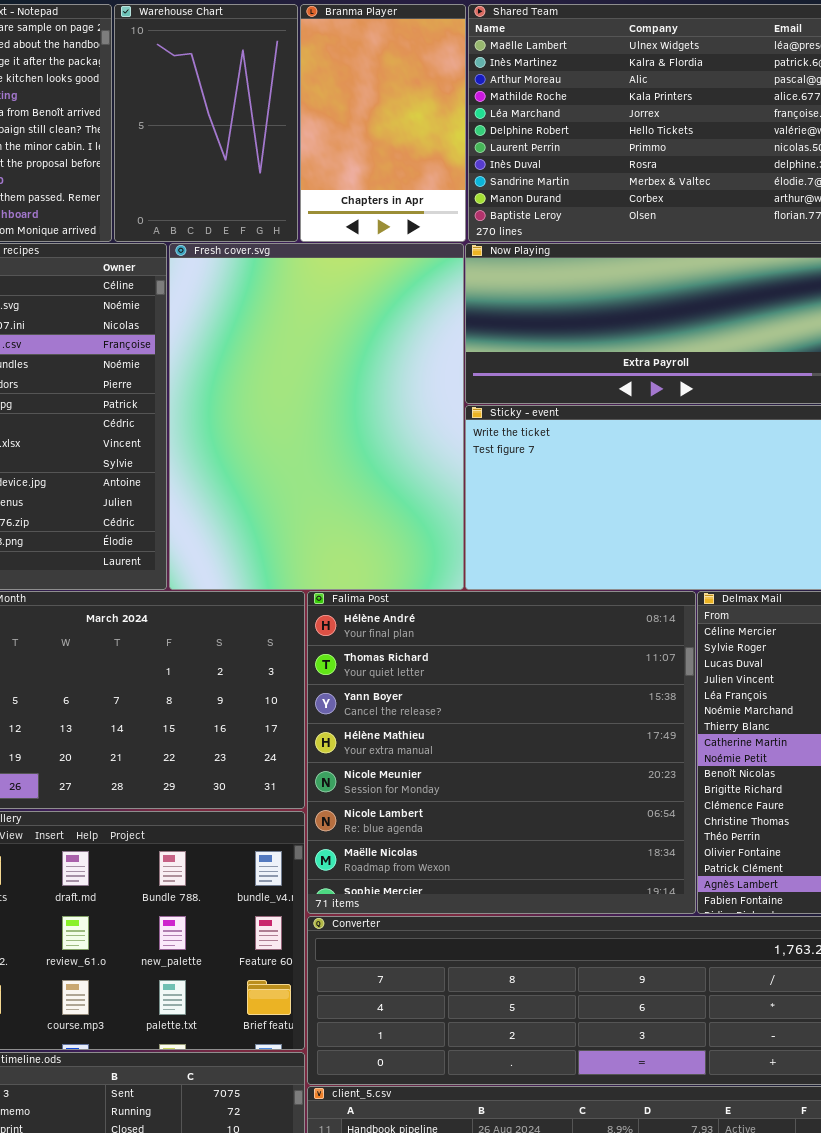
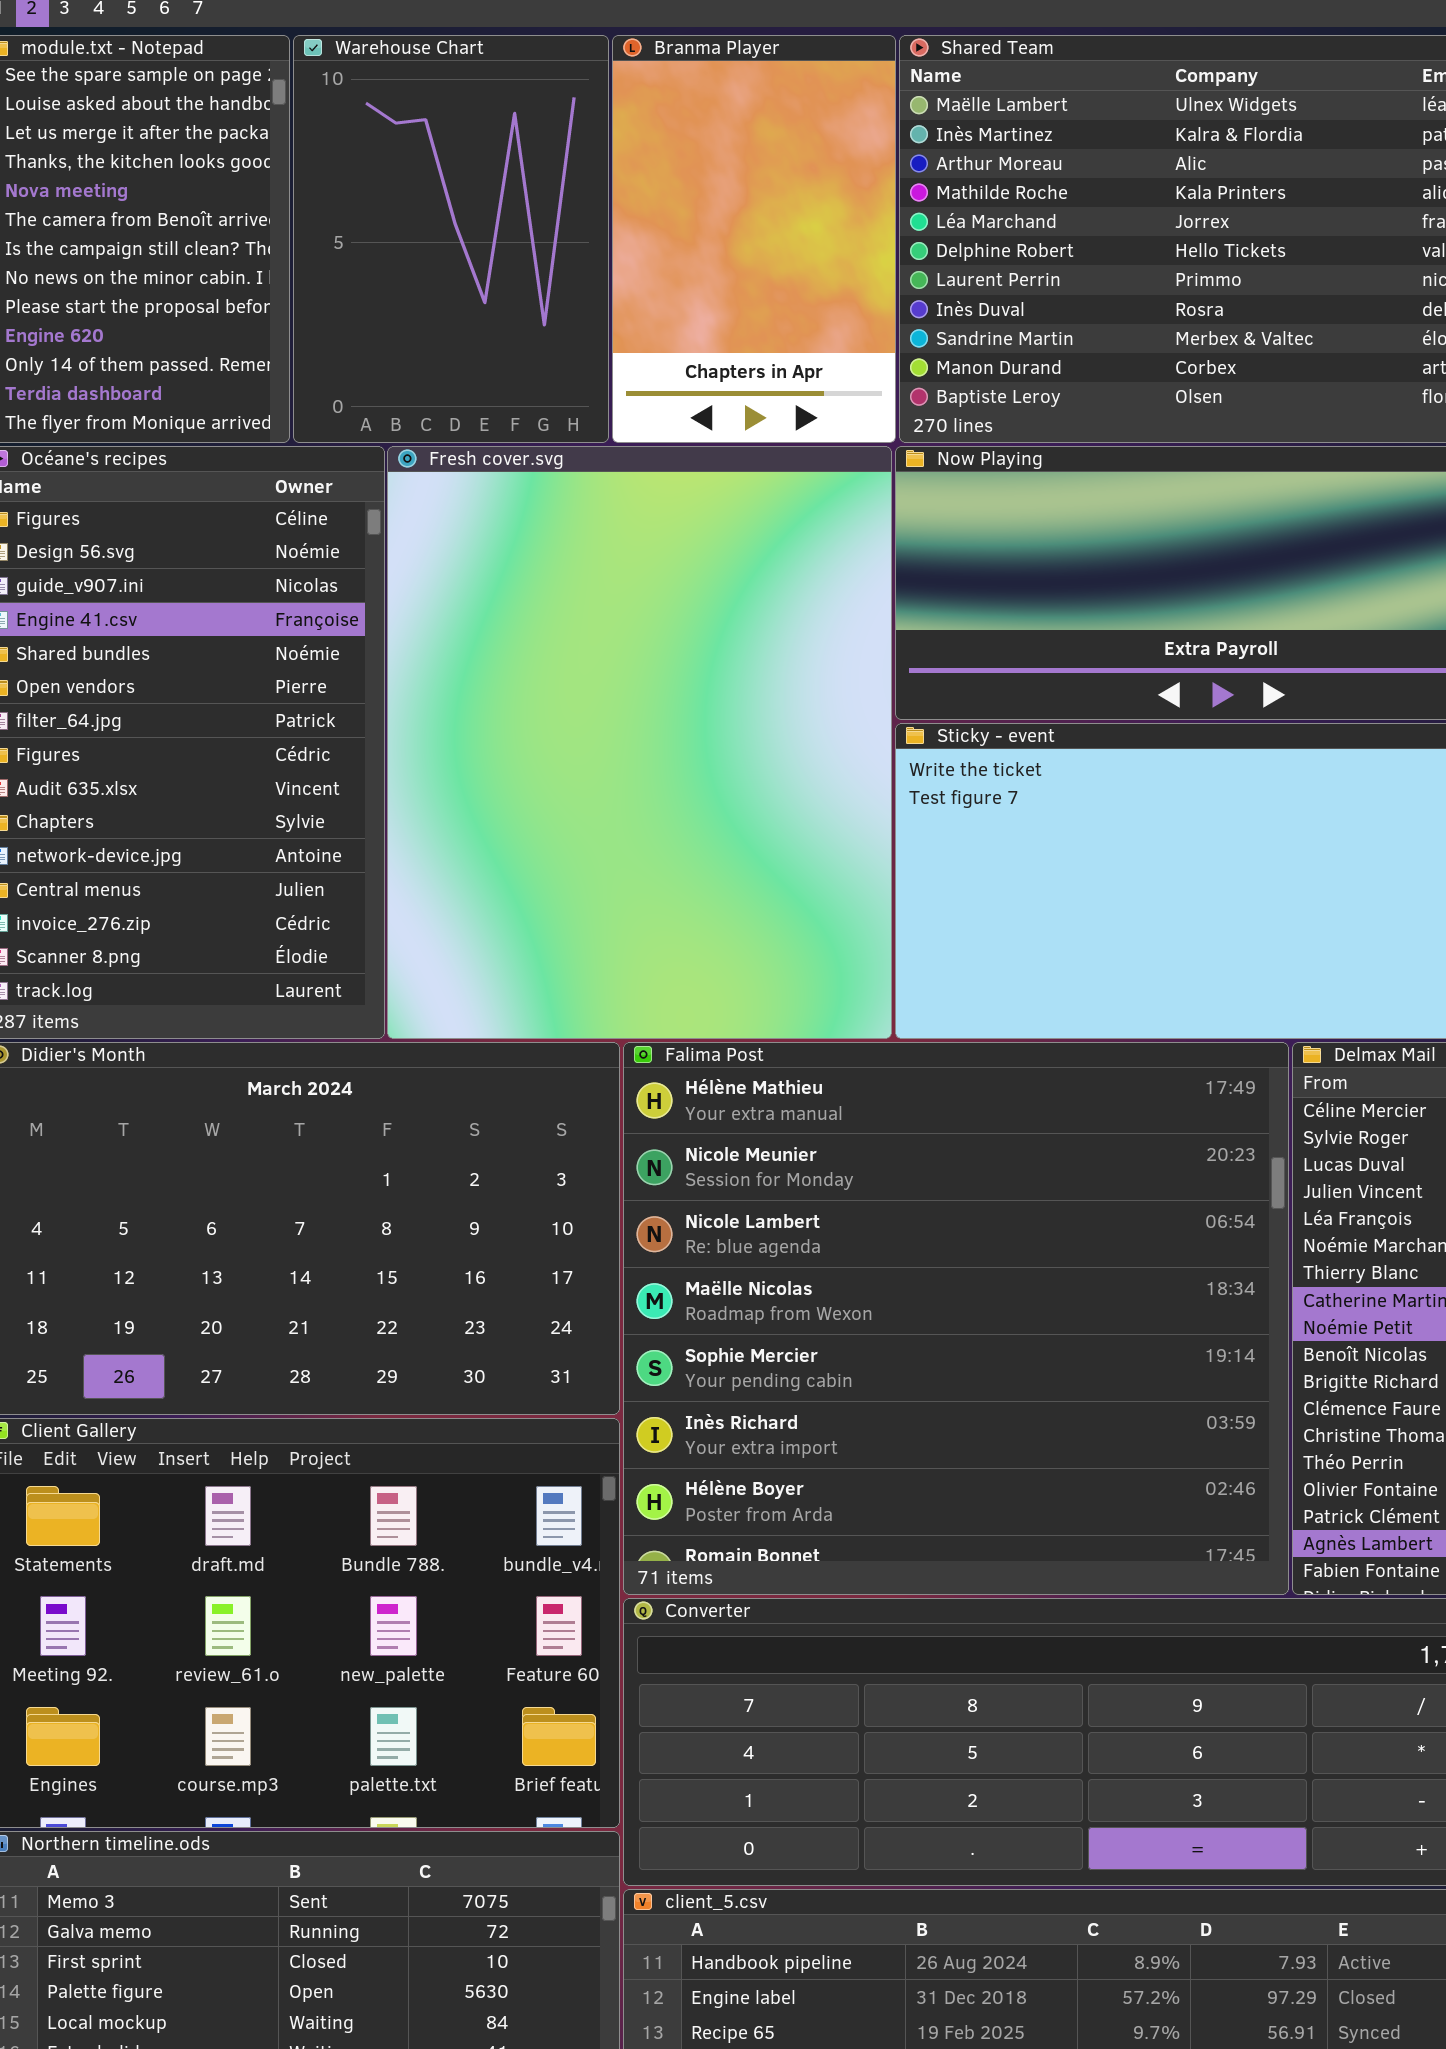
Falima Post: [307,591,696,914] -> [623,1042,1289,1595], scrolled down 3 rows

